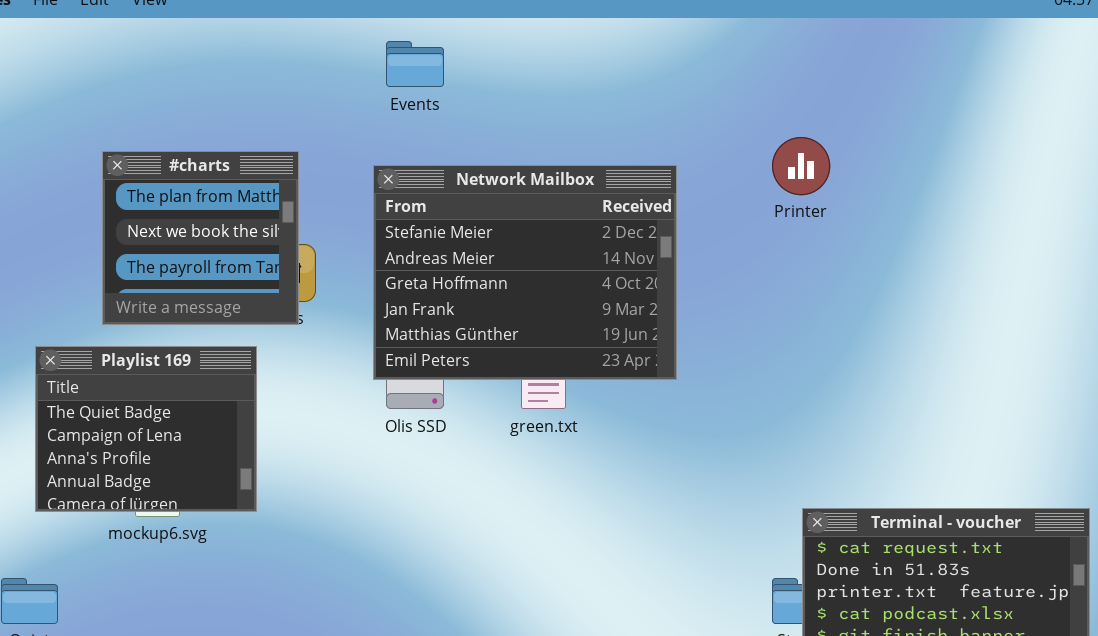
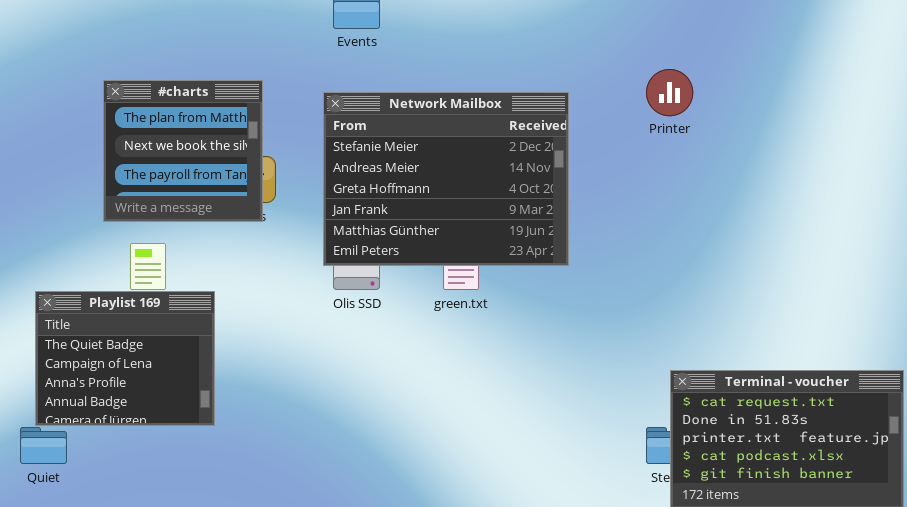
Playlist 169: [35,346,257,512] -> [35,291,215,426], moved

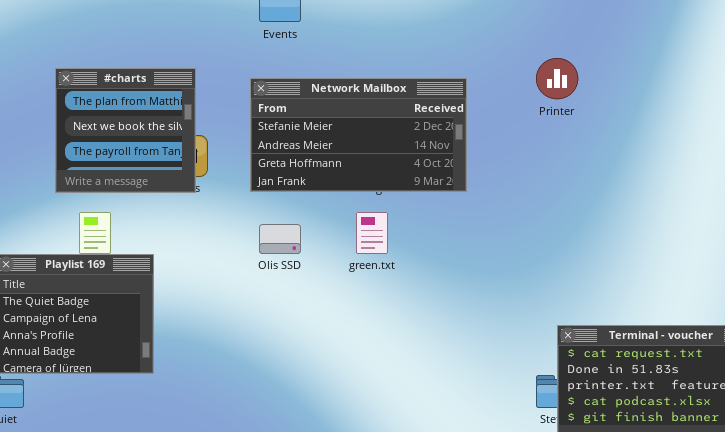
Network Mailbox: [323,92,569,266] -> [250,78,467,192], resized

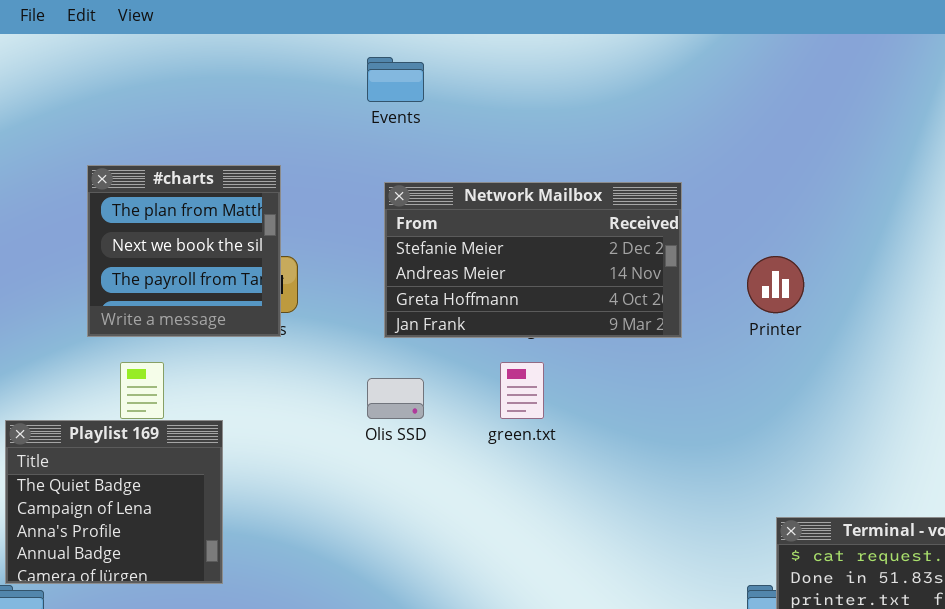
Printer: [536,58,578,99] -> [747,256,804,313], moved
Network Mailbox: [250,78,467,192] -> [384,182,682,338], moved

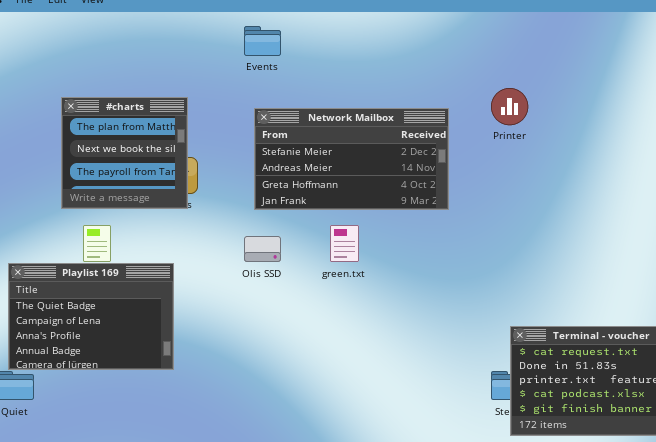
Printer: [747,256,804,313] -> [491,88,528,125], moved
Playlist 169: [5,420,223,584] -> [8,263,174,370], resized

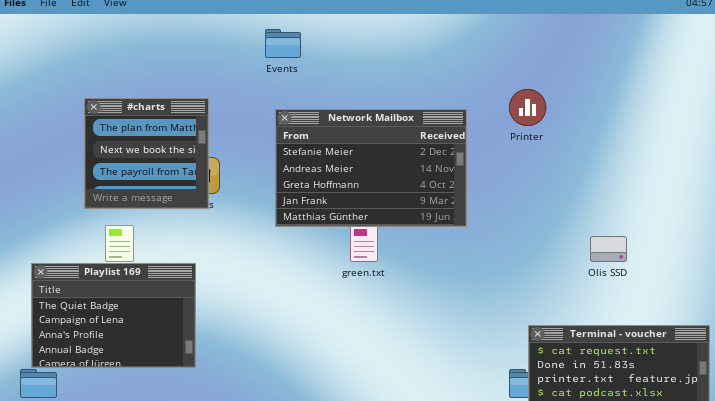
Network Mailbox: [254,108,449,210] -> [275,109,467,227], resized
Olis SSD: [244,236,281,262] -> [590,236,627,262], moved

